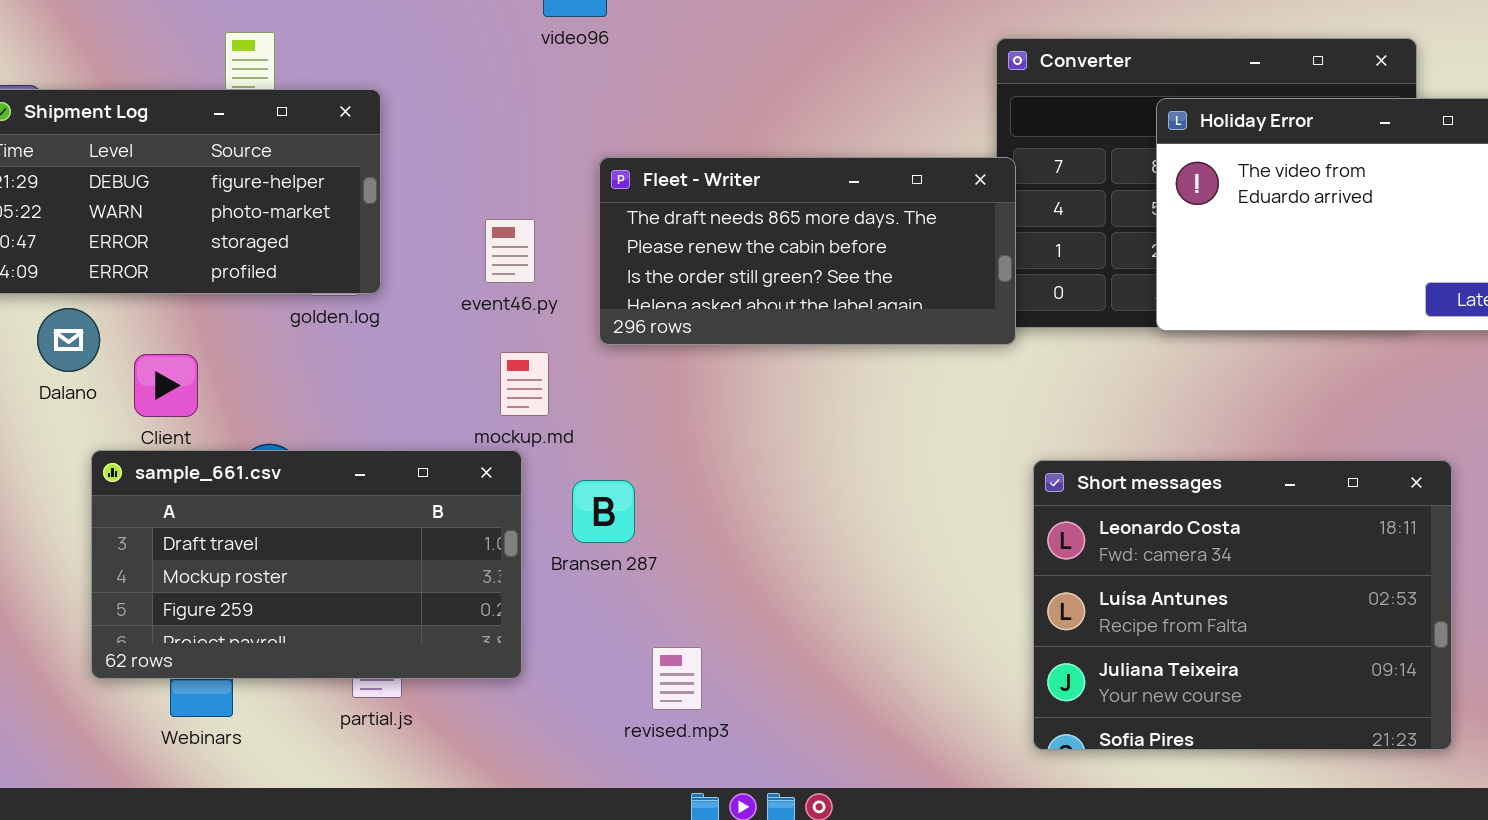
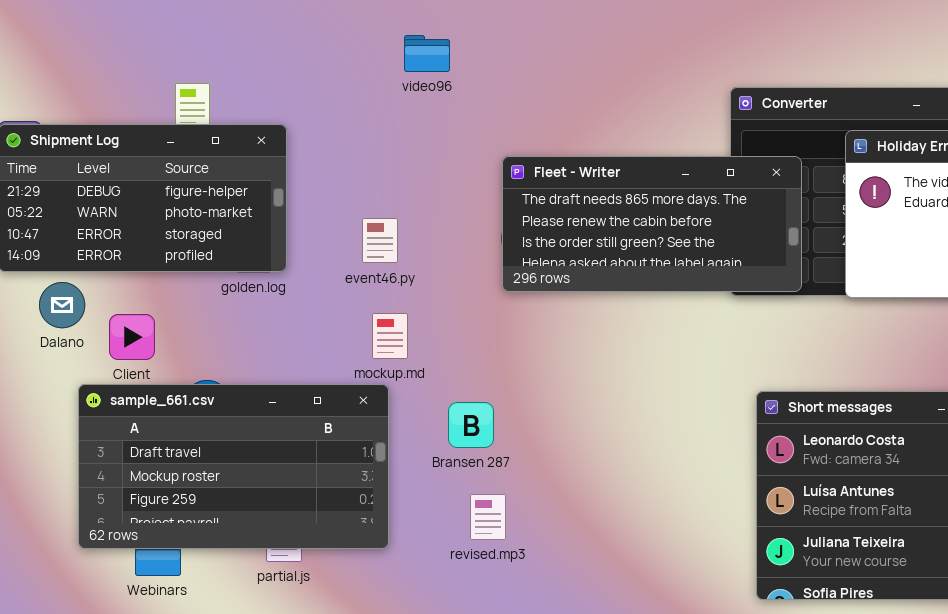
Fleet - Writer: [599,157,1016,345] -> [502,156,802,292], moved
Bransen 287: [572,480,635,543] -> [448,402,494,448], moved
revised.mp3: [652,647,702,710] -> [470,494,506,540], moved

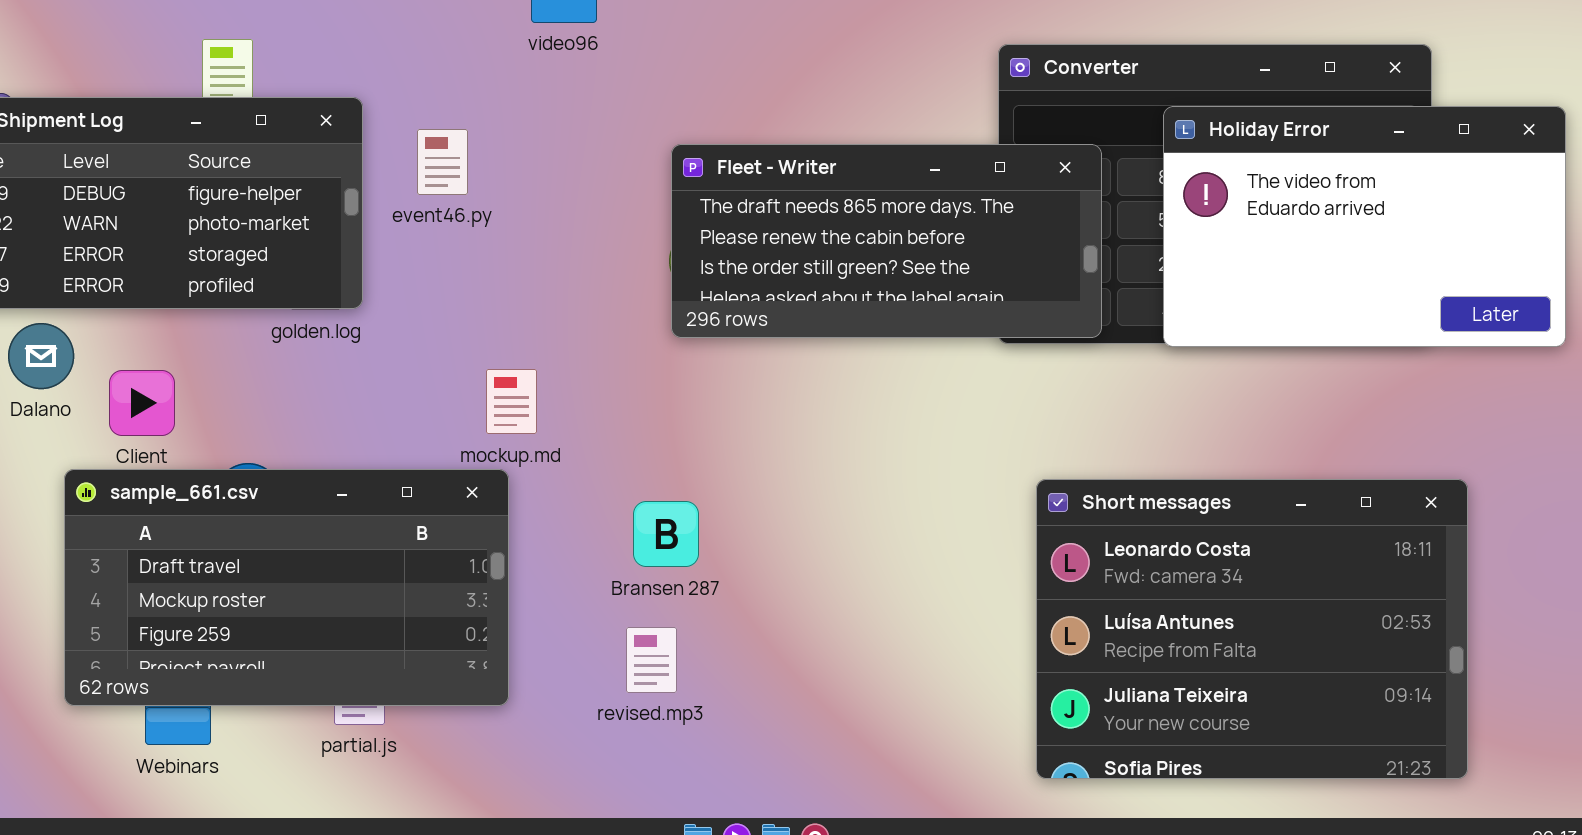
event46.py: [362,218,398,263] -> [417,129,468,195], moved
Bransen 287: [448,402,494,448] -> [633,501,699,567], moved

